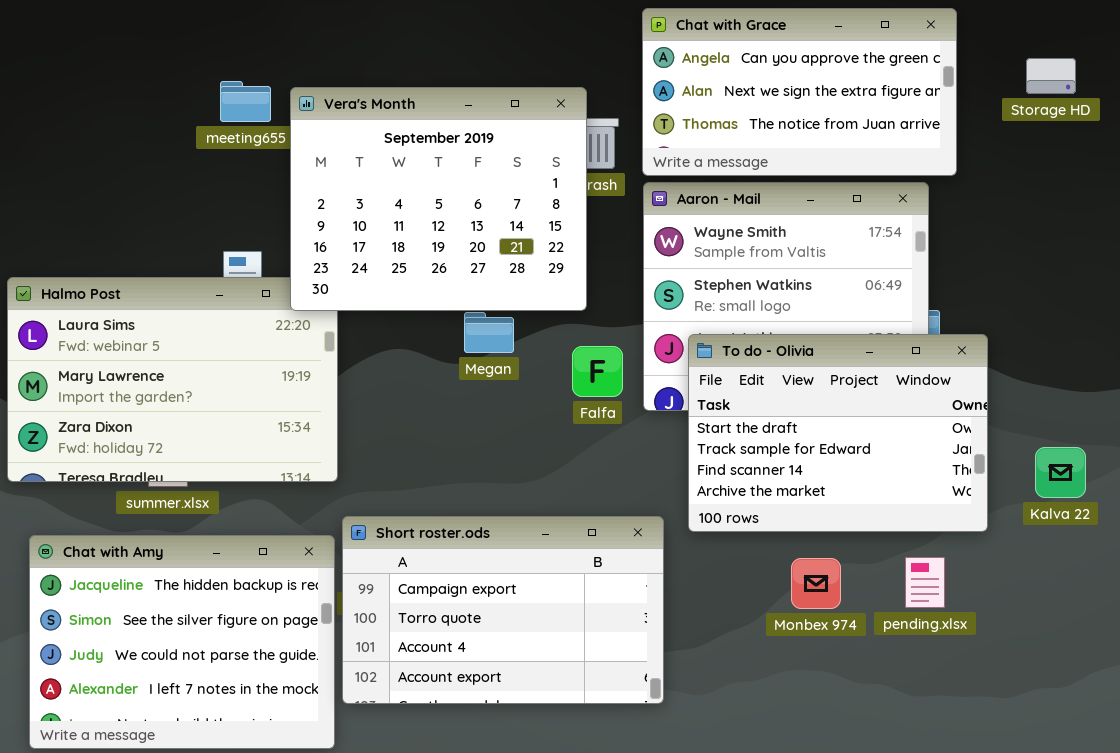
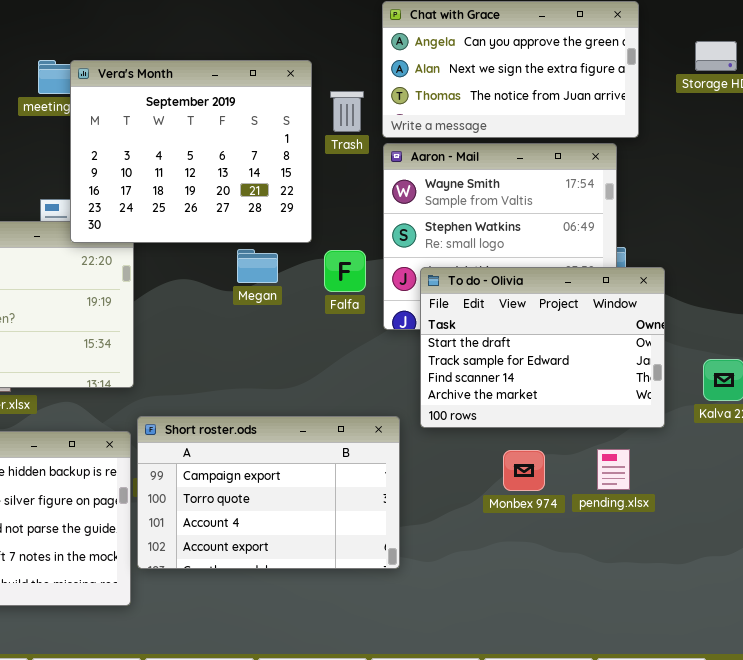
Vera's Month: [290,87,587,311] -> [70,60,312,243], moved
Falfa: [572,346,623,397] -> [324,250,366,292], moved

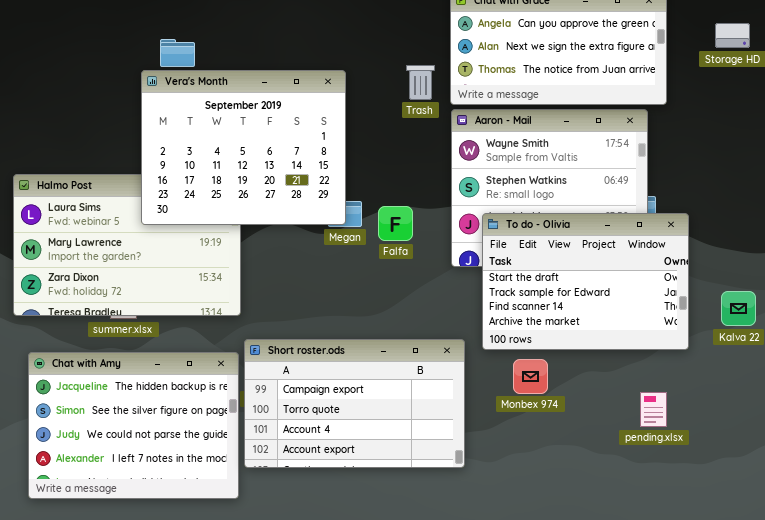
Vera's Month: [70,60,312,243] -> [141,70,346,225], moved
Falfa: [324,250,366,292] -> [378,206,413,241], moved
pending.xlsx: [597,449,630,490] -> [640,392,667,427], moved
Monbex 974: [503,450,545,491] -> [513,359,548,394], moved

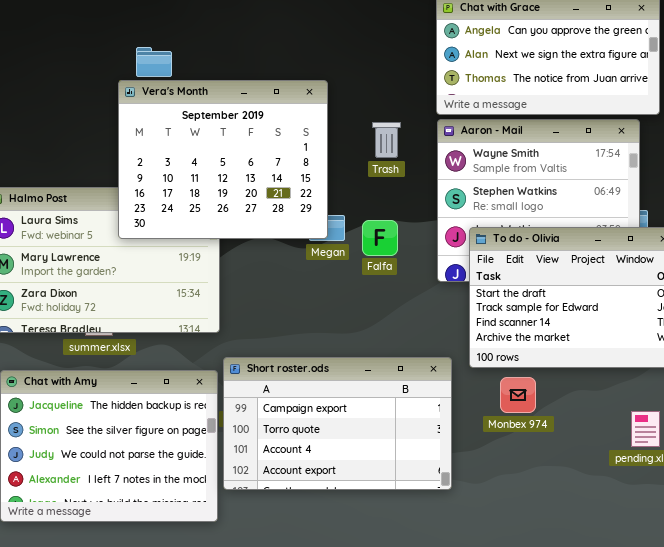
Trash: [406,65,435,100] -> [372,122,401,158], moved

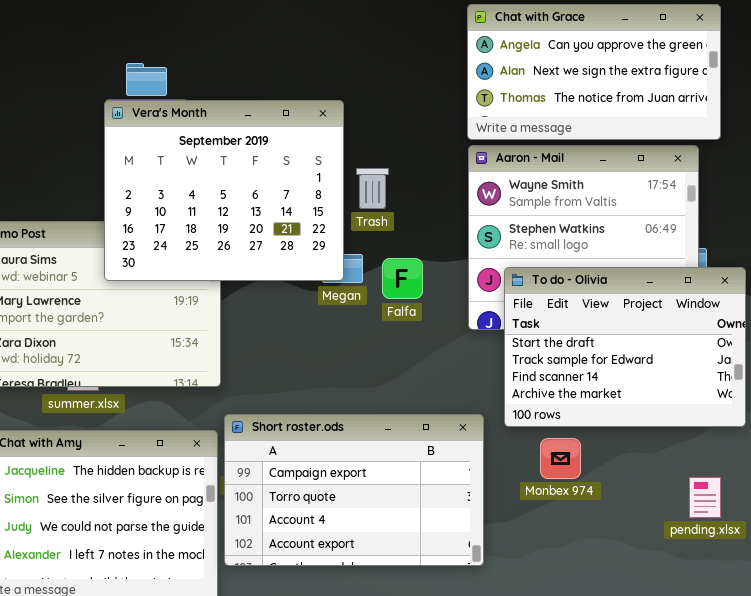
Trash: [372,122,401,158] -> [356,168,389,209], moved

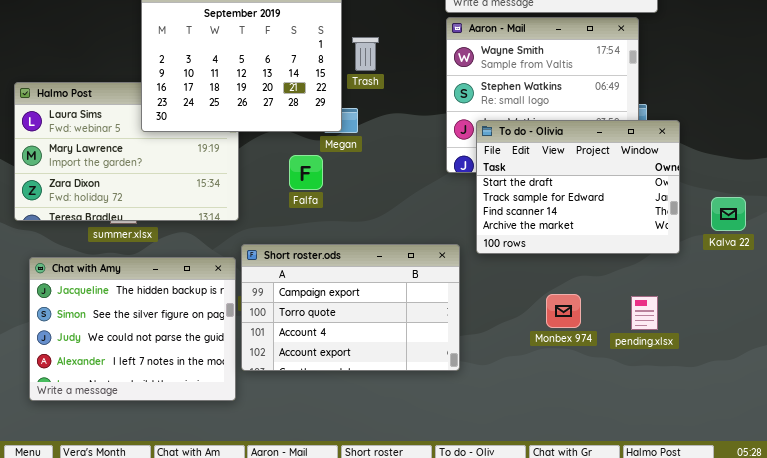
Falfa: [382,258,423,299] -> [289,155,323,190], moved
Monbex 974: [540,438,581,479] -> [546,294,581,328], moved

